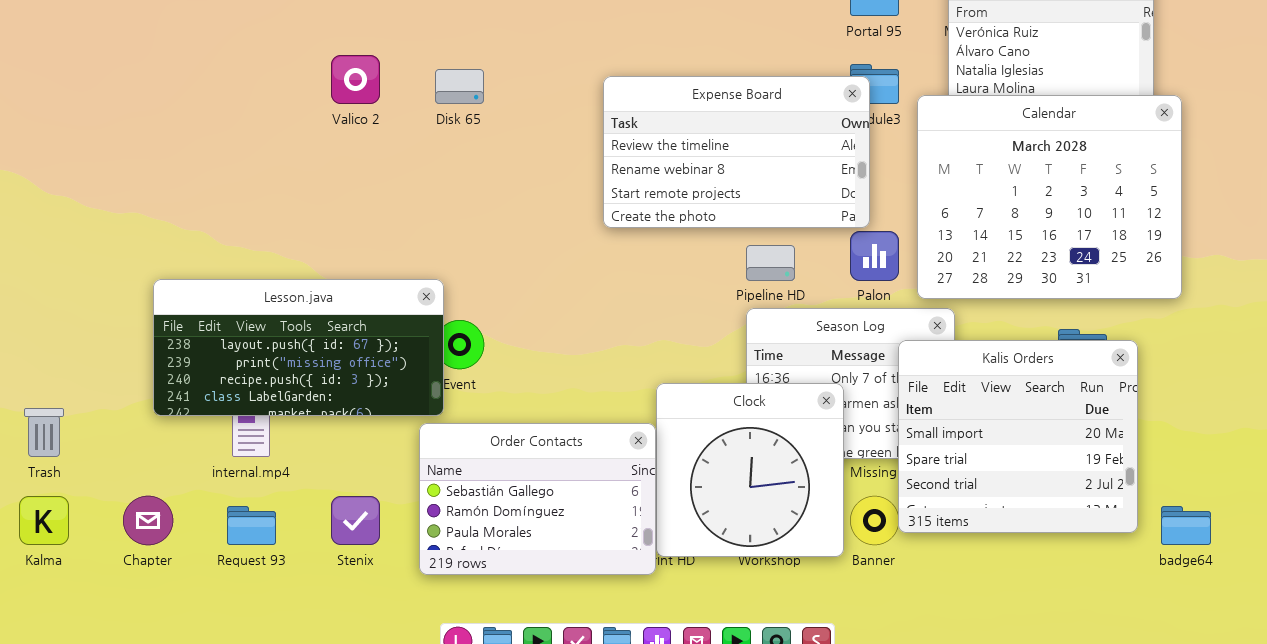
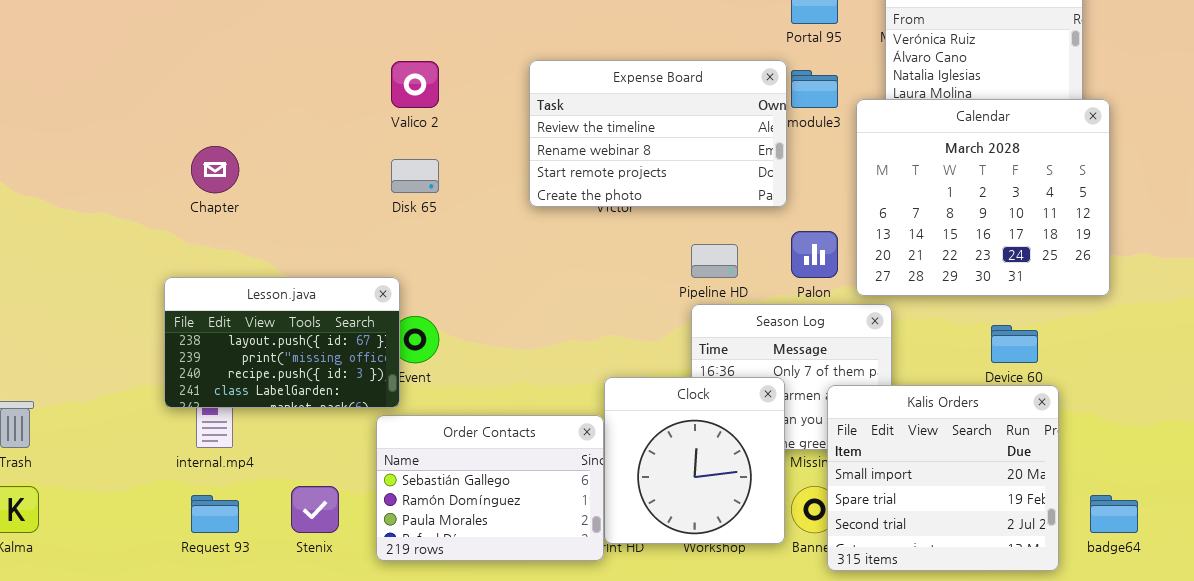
Valico 2: [331,55,380,104] -> [391,61,439,108], moved
Disk 65: [435,69,484,104] -> [391,159,439,193], moved
Expense Board: [603,76,870,228] -> [529,60,787,207], moved
Lesson.java: [153,279,444,416] -> [164,277,400,408], resized
Kalis Orders: [898,340,1138,533] -> [827,385,1059,571], moved
Chapter: [123,496,173,545] -> [191,146,239,193], moved

